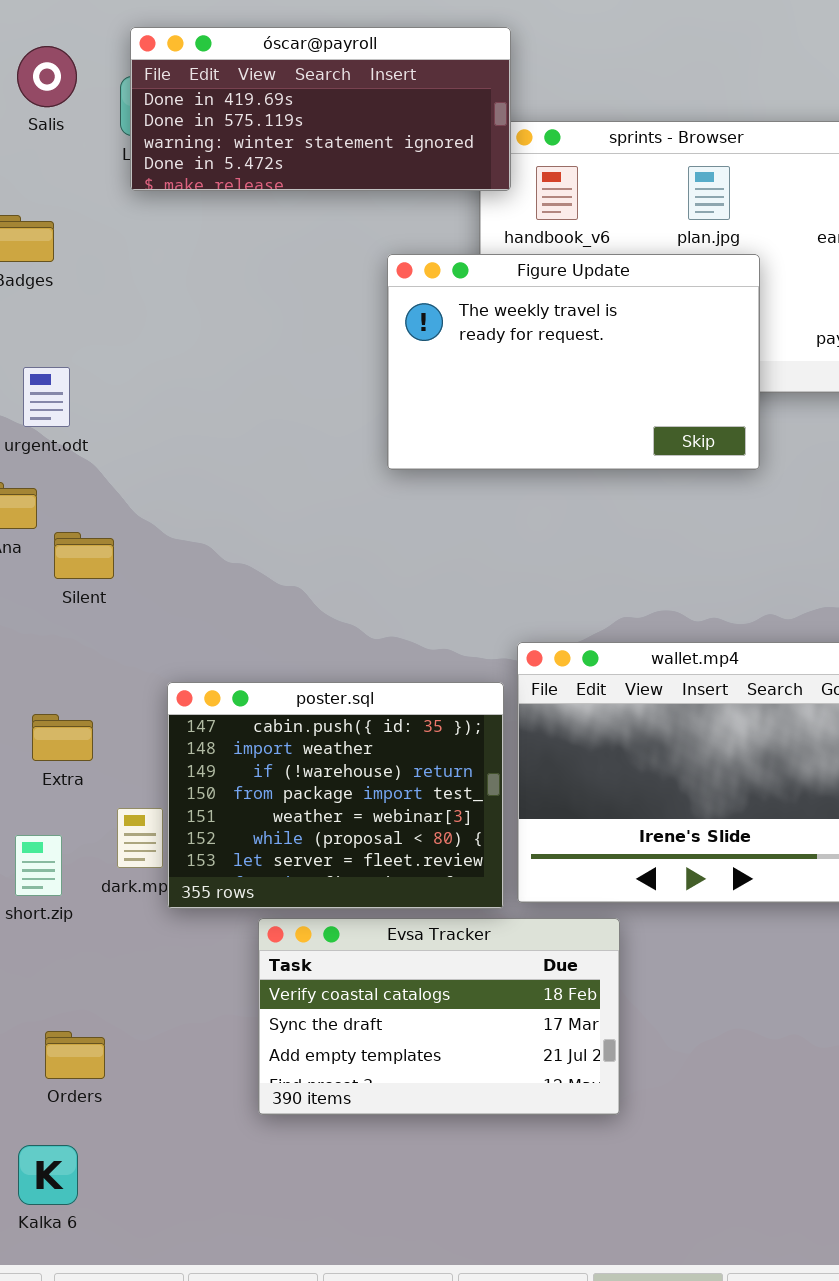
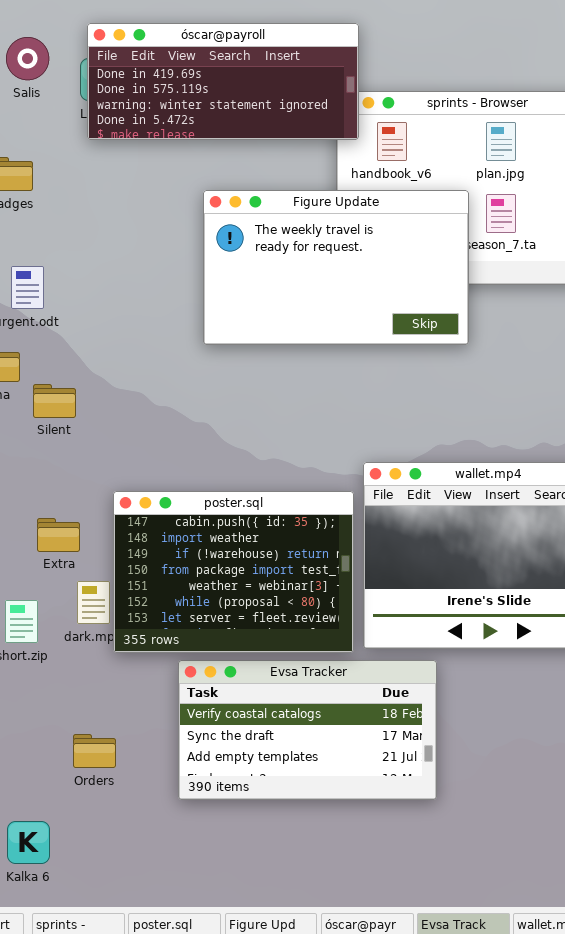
Figure Update: [387,254,760,470] -> [203,190,469,345], moved
Extra: [32,714,93,761] -> [37,518,80,552], moved
Orders: [45,1031,105,1079] -> [73,734,116,768], moved

